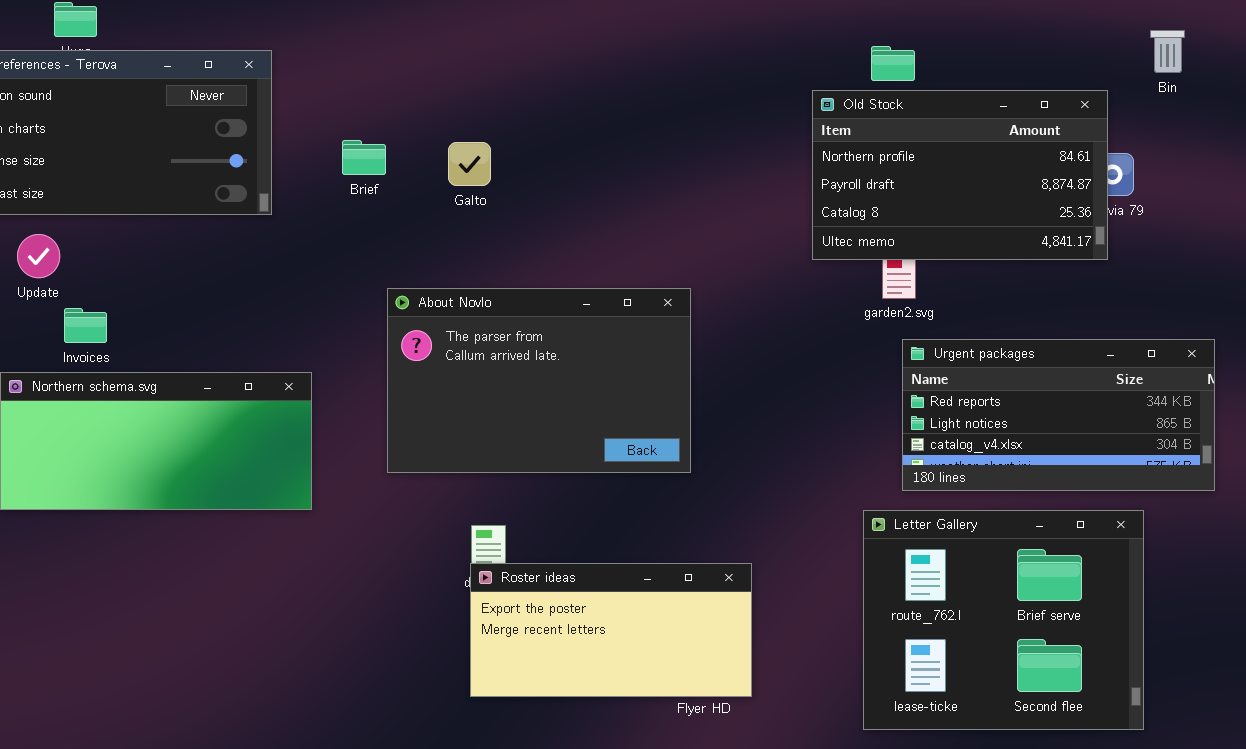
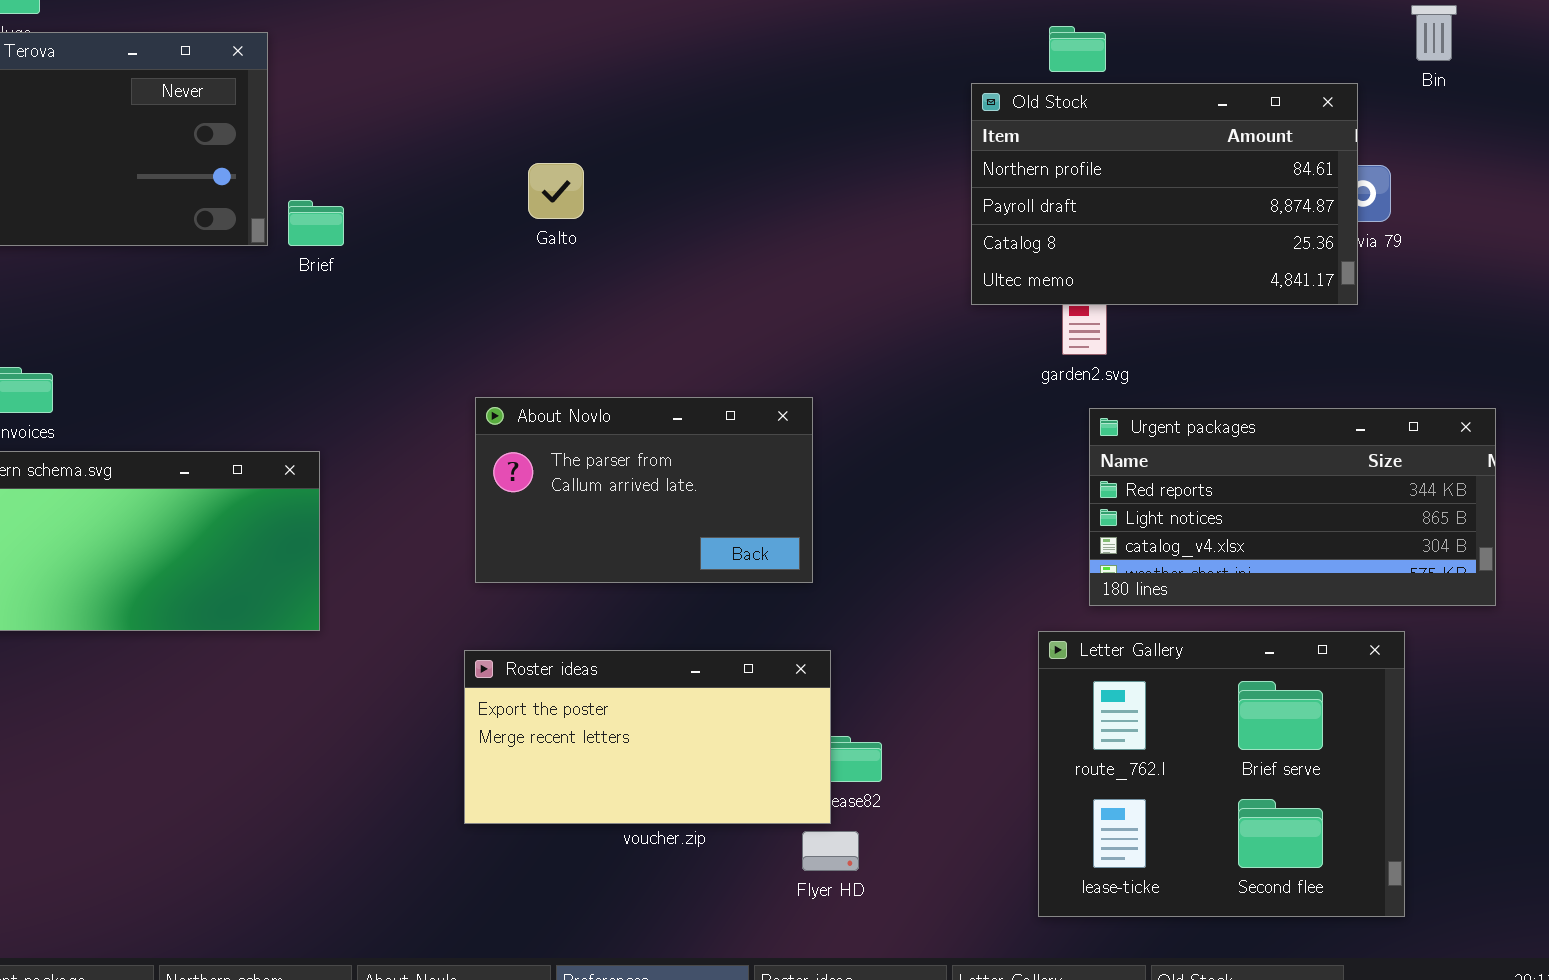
Brief: [342,140,386,175] -> [288,200,344,246], moved
Galto: [448,142,491,186] -> [528,163,584,219], moved
About Novlo: [387,288,691,473] -> [475,397,813,583], resized
Roster ideas: [470,563,752,697] -> [464,650,831,824], moved

